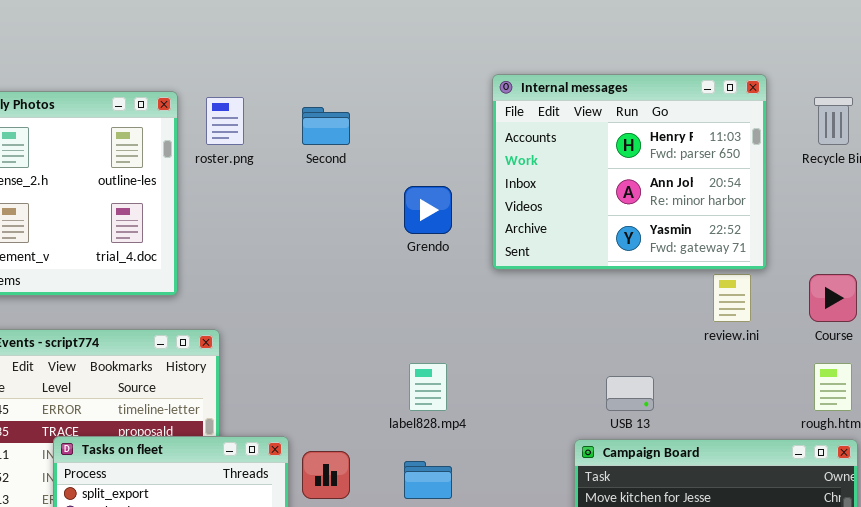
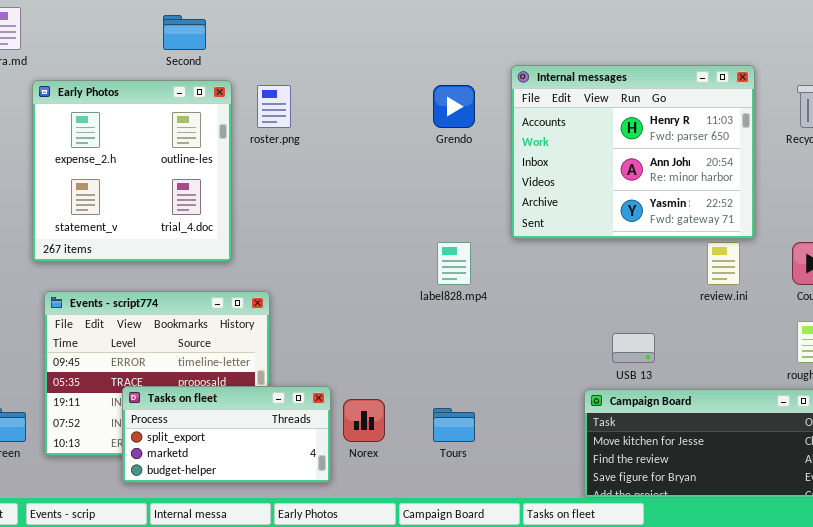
Second: [302,107,350,145] -> [163,15,206,50], moved
Grendo: [404,186,452,234] -> [433,85,475,128], moved
label828.mp4: [409,363,447,411] -> [437,242,471,285], moved

